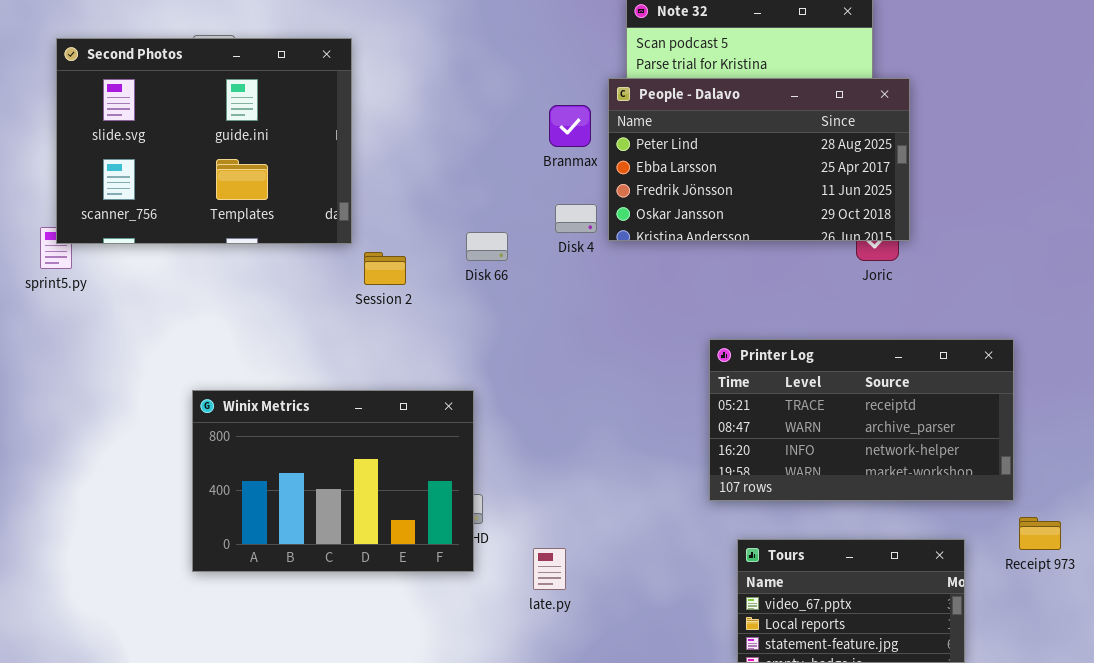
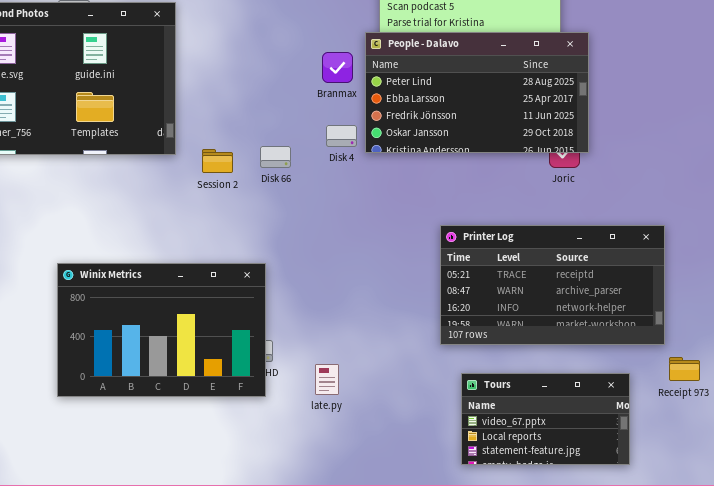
Session 2: [364,252,406,285] -> [202,149,233,173], moved
late.py: [533,548,566,590] -> [315,364,339,395], moved

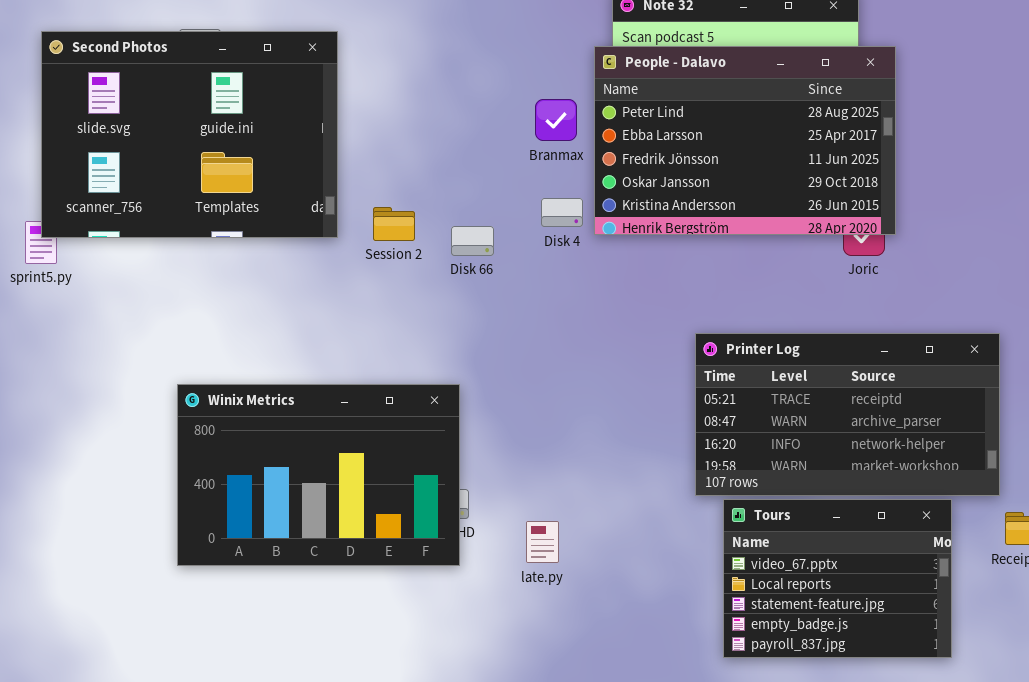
People - Dalavo: [365,32,589,153] -> [594,46,896,235], resized
Session 2: [202,149,233,173] -> [373,207,415,241], moved
Tours: [461,373,630,465] -> [723,499,952,658], resized

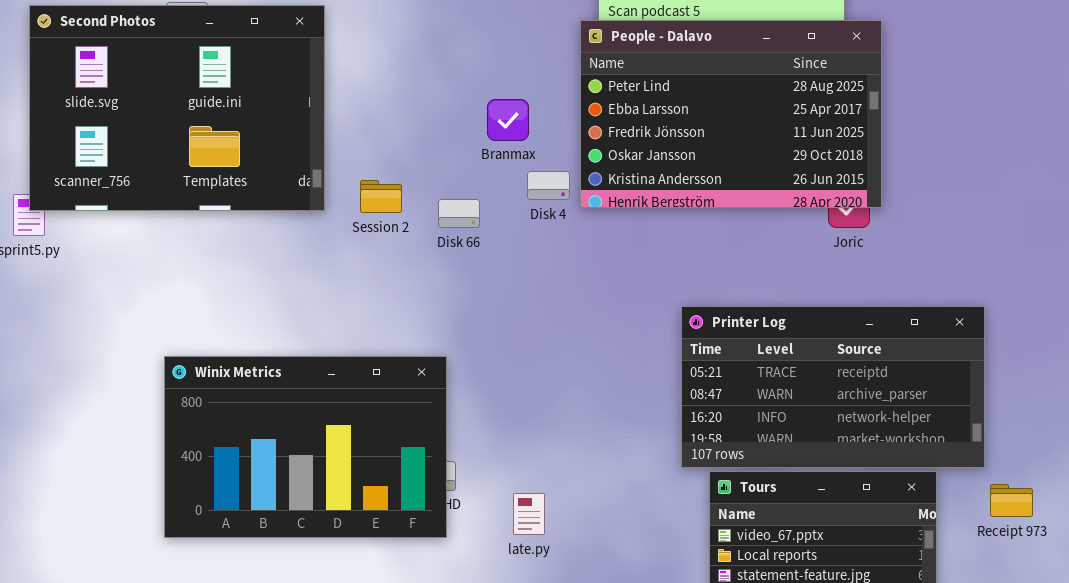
Branmax: [535,99,577,141] -> [487,99,529,141], moved

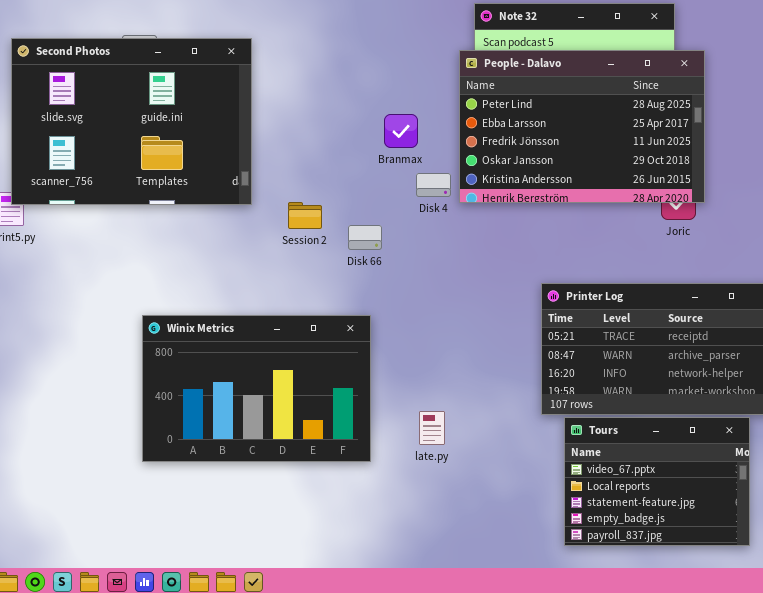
Session 2: [360,180,402,213] -> [288,202,322,229], moved
Disk 66: [438,199,480,228] -> [348,225,382,250], moved
Winix Metrics: [164,356,447,538] -> [142,315,371,462], moved
late.py: [513,493,545,535] -> [419,411,445,445], moved

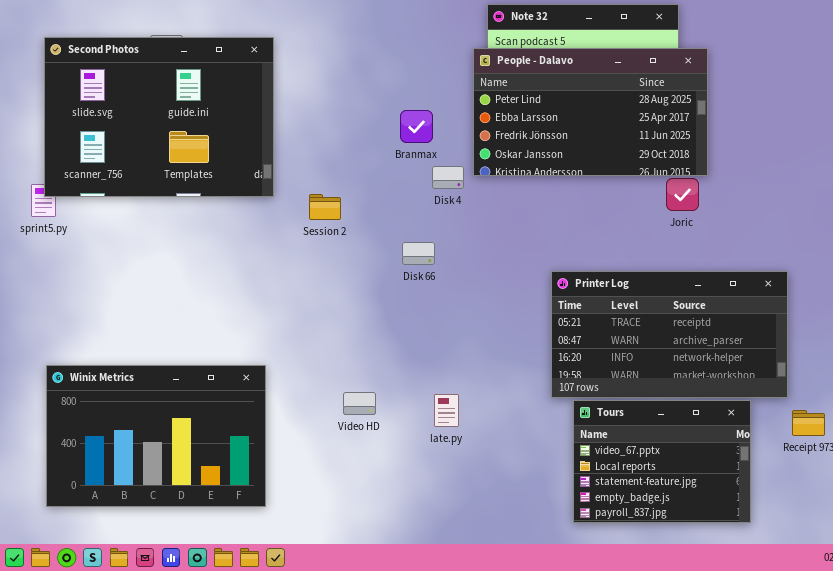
People - Dalavo: [459,50,705,203] -> [473,48,708,176], resized
Disk 66: [348,225,382,250] -> [402,242,435,265], moved
Winix Metrics: [142,315,371,462] -> [46,365,266,507], moved

